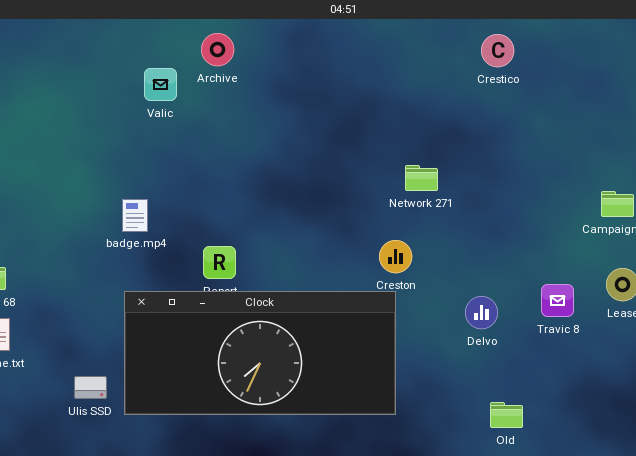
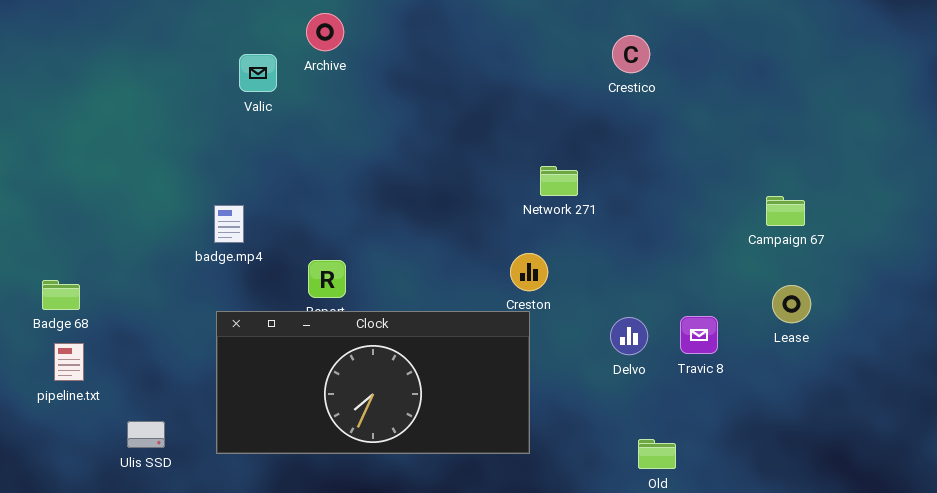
Crestico: [481,34,514,67] -> [612,35,650,73], moved
Travic 8: [541,284,574,317] -> [680,316,718,354], moved
Ulis SSD: [74,376,107,399] -> [127,421,165,448], moved

